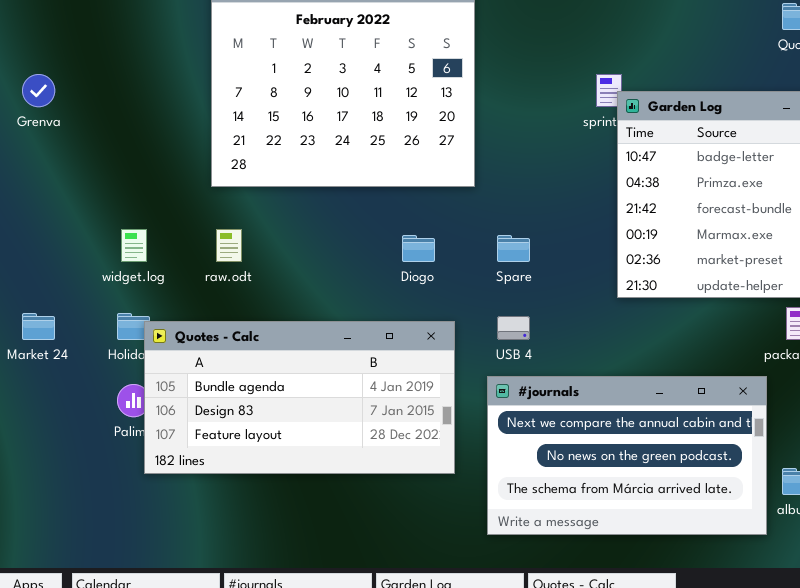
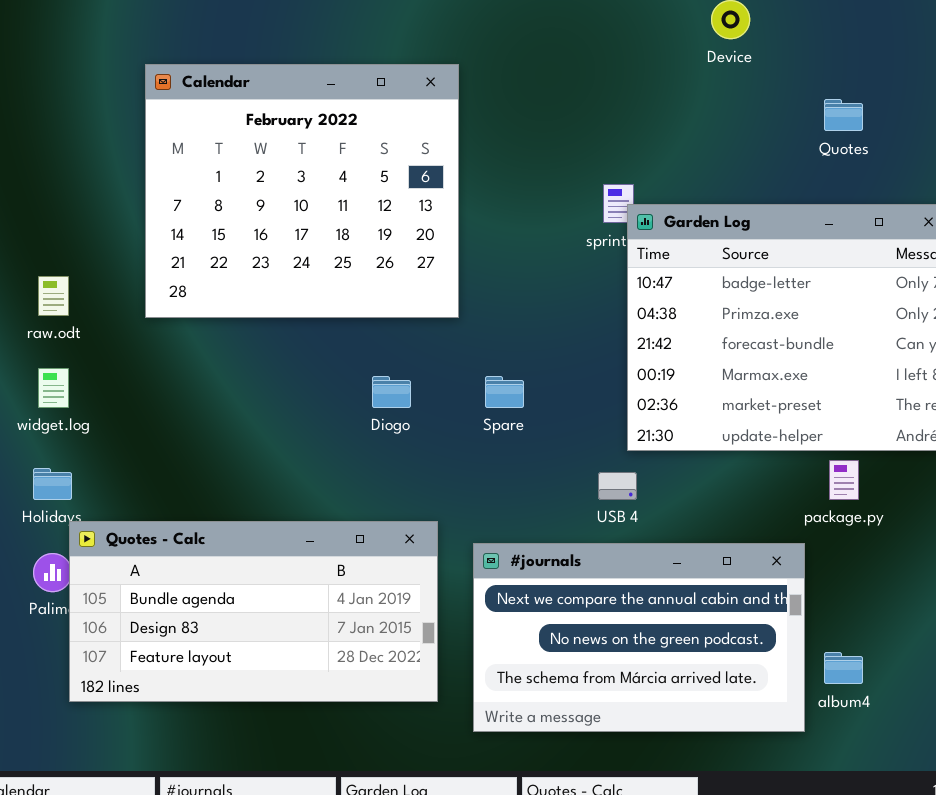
raw.odt: [216,229,242,262] -> [38,276,69,316], moved
USB 4: [497,316,530,340] -> [598,472,637,500], moved
Quotes - Calc: [144,321,455,474] -> [69,521,438,702], moved

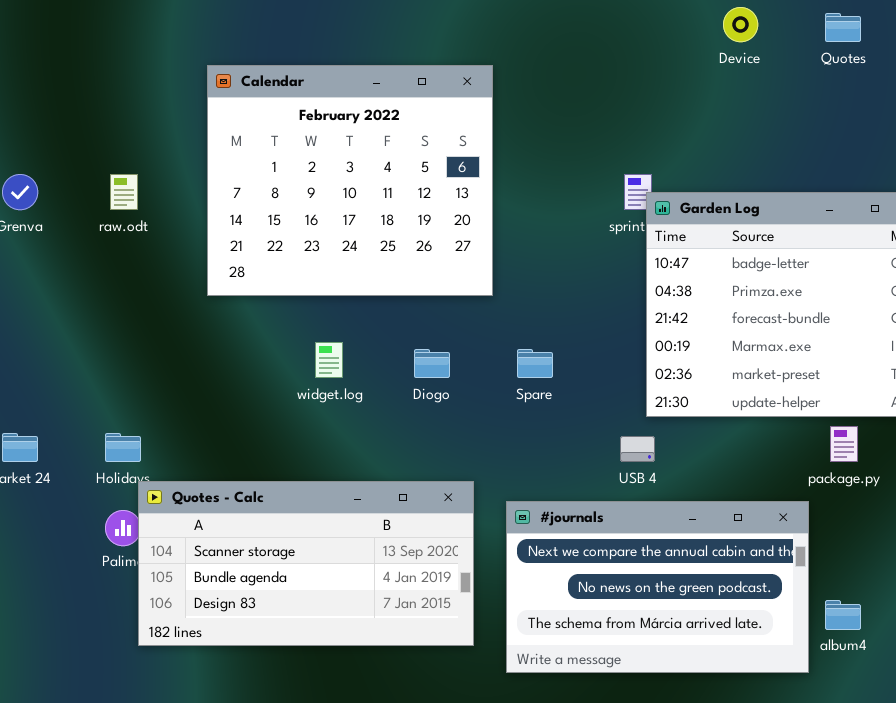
Quotes: [824,99,863,131] -> [825,13,861,42], moved
raw.odt: [38,276,69,316] -> [110,174,138,210], moved
widget.log: [38,368,69,408] -> [315,342,343,378], moved
Quotes - Calc: [69,521,438,702] -> [138,481,474,646], scrolled up 1 row

